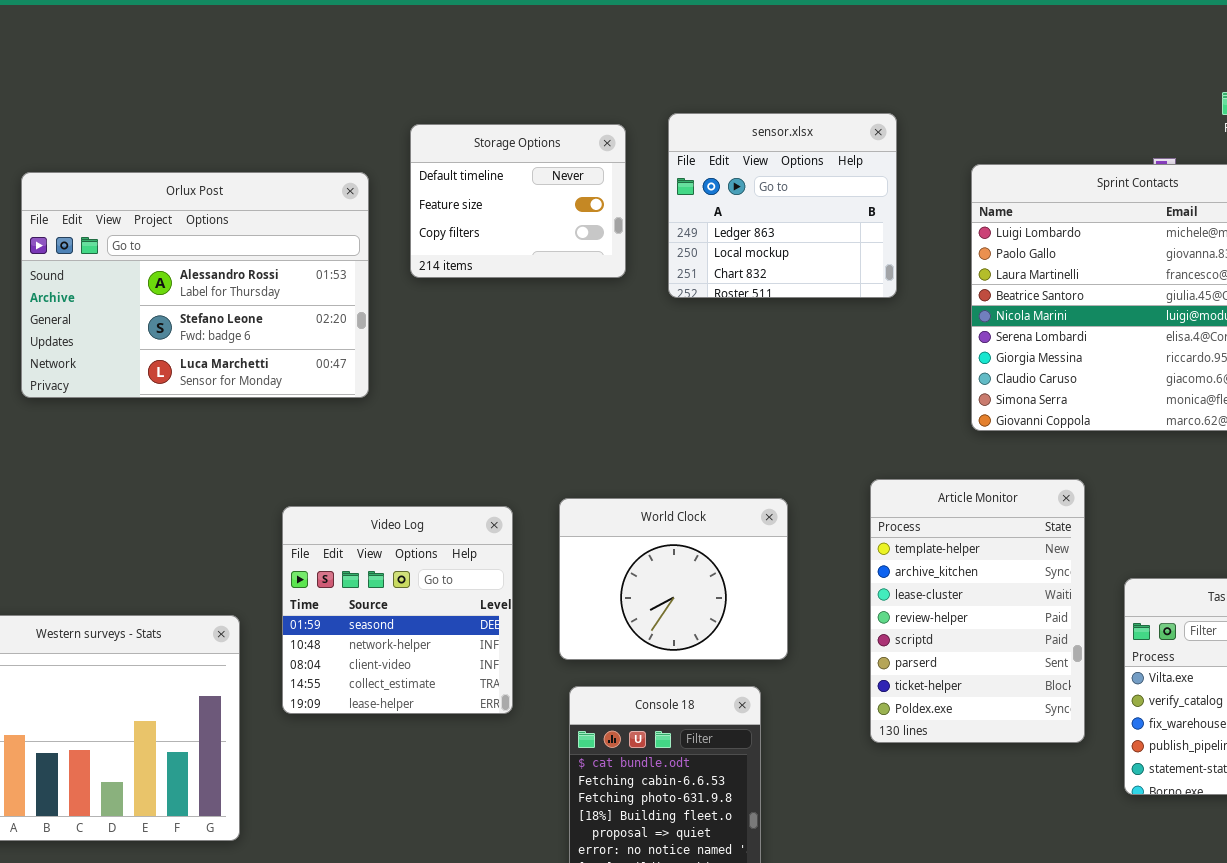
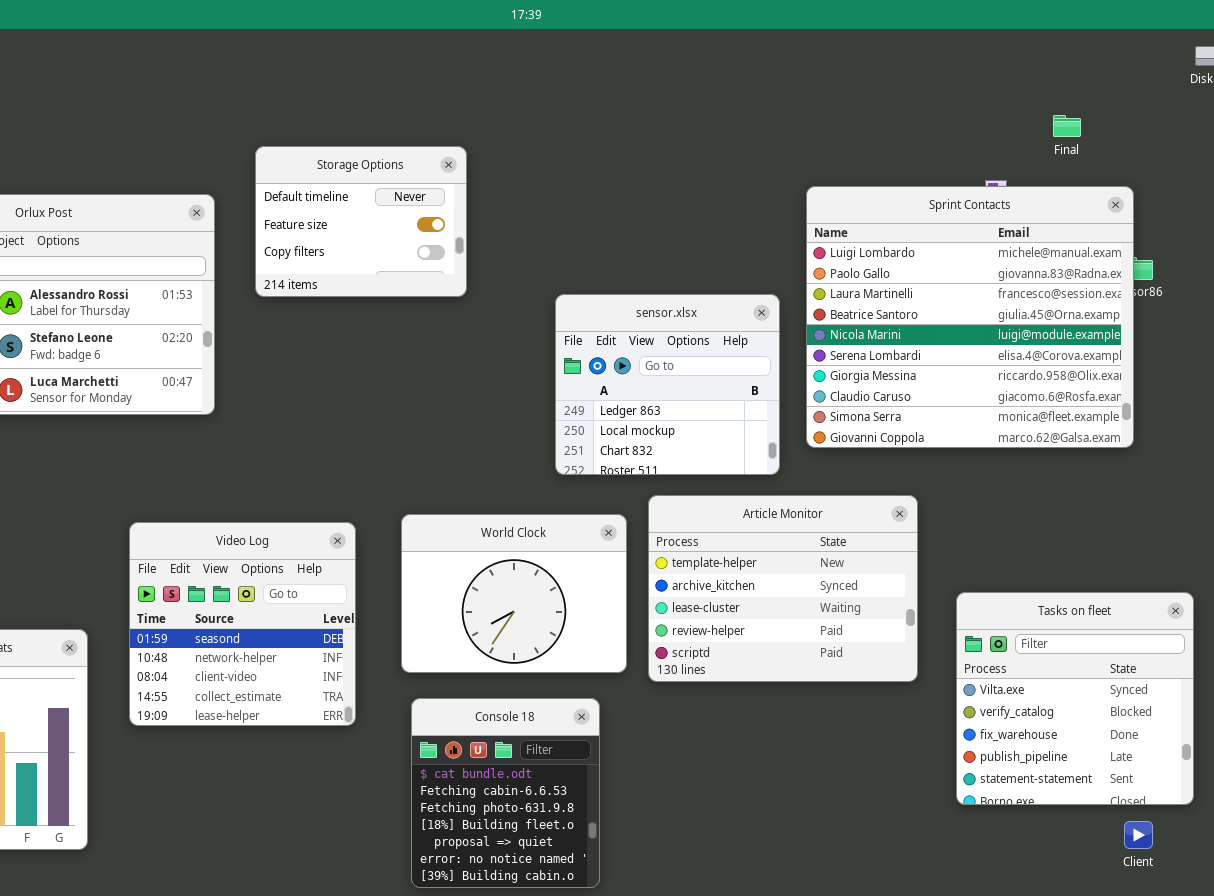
sensor.xlsx: [668,113,897,298] -> [555,294,780,475], moved
Article Monitor: [870,479,1085,743] -> [648,495,918,682], resized

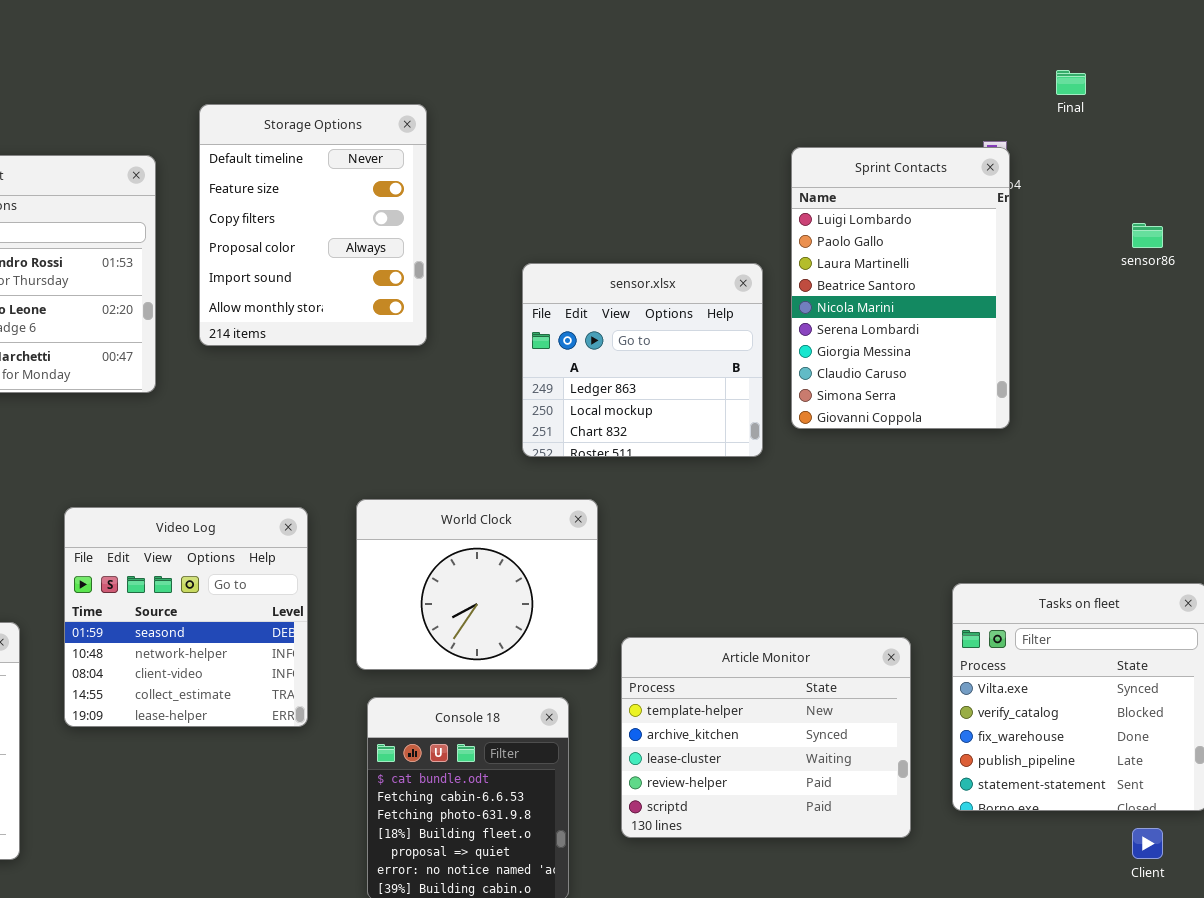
Storage Options: [255,146,467,297] -> [199,104,427,346], resized
Sprint Contacts: [806,186,1134,448] -> [791,147,1010,429], resized
Article Monitor: [648,495,918,682] -> [621,637,911,838], moved

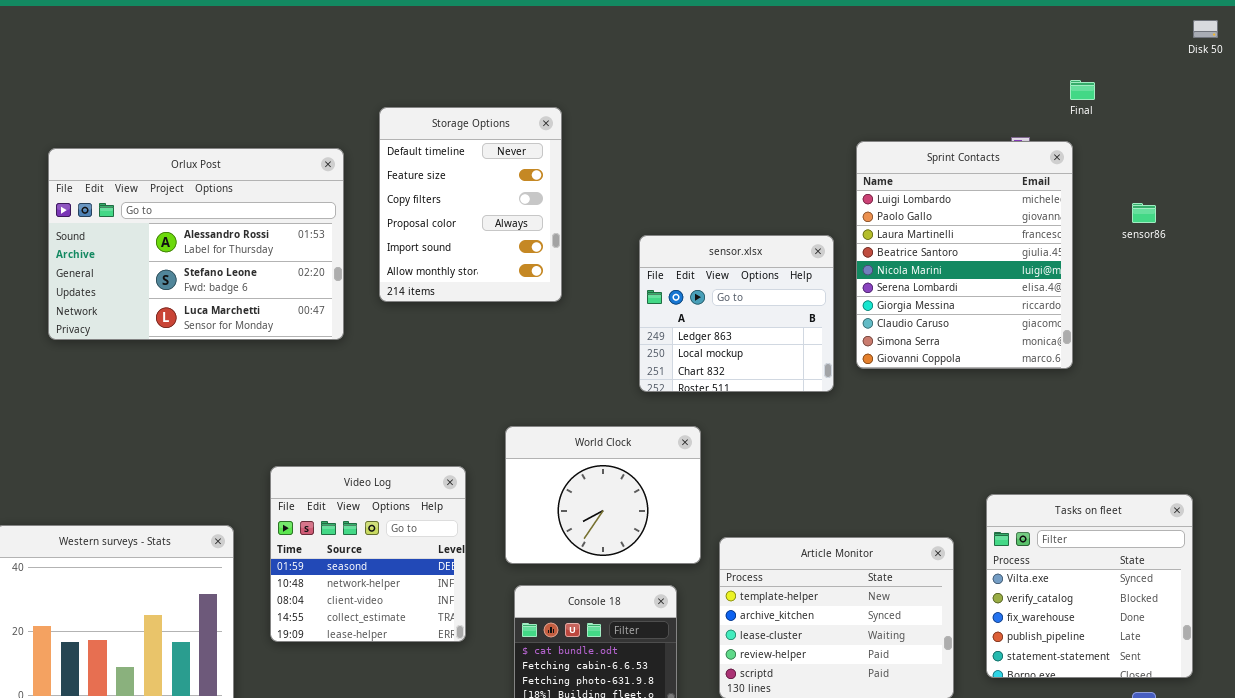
Sprint Contacts: [791,147,1010,429] -> [856,141,1073,369], resized
Video Log: [64,507,308,727] -> [270,466,466,642], moved

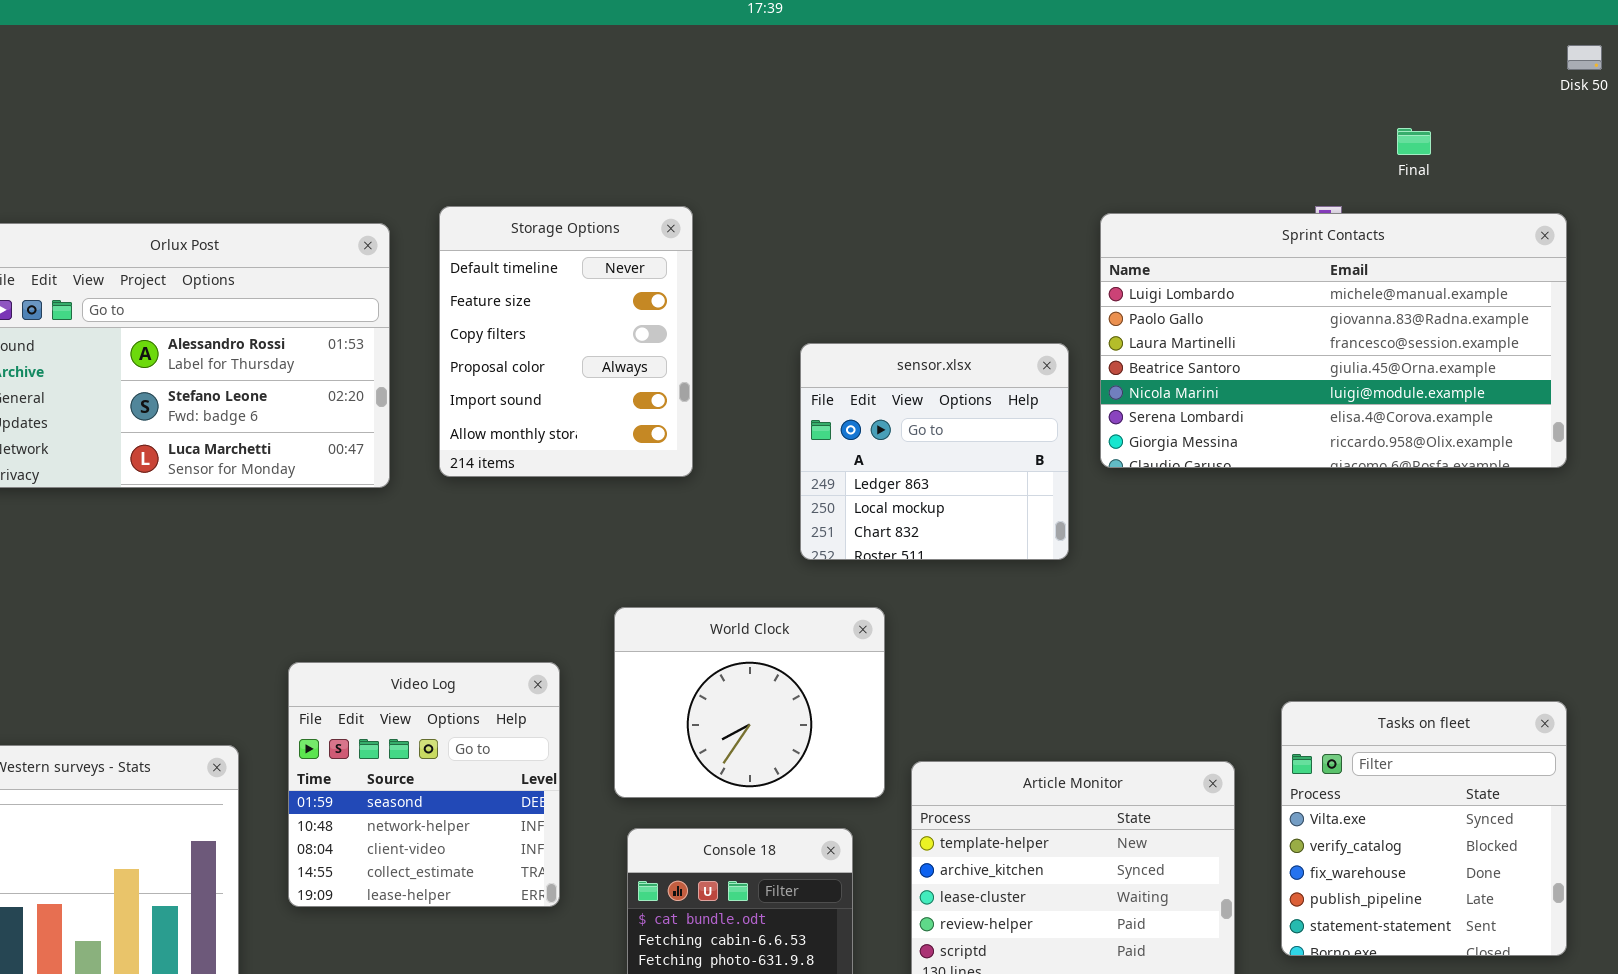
Storage Options: [379,107,562,302] -> [439,206,693,477], moved
Sprint Contacts: [856,141,1073,369] -> [1100,213,1567,468], resized

